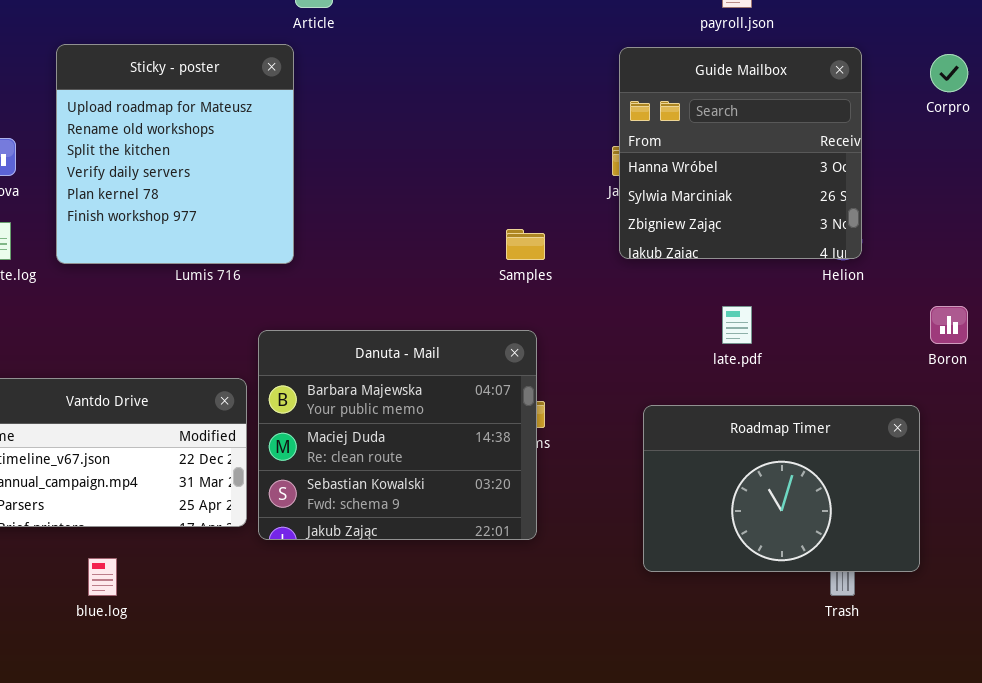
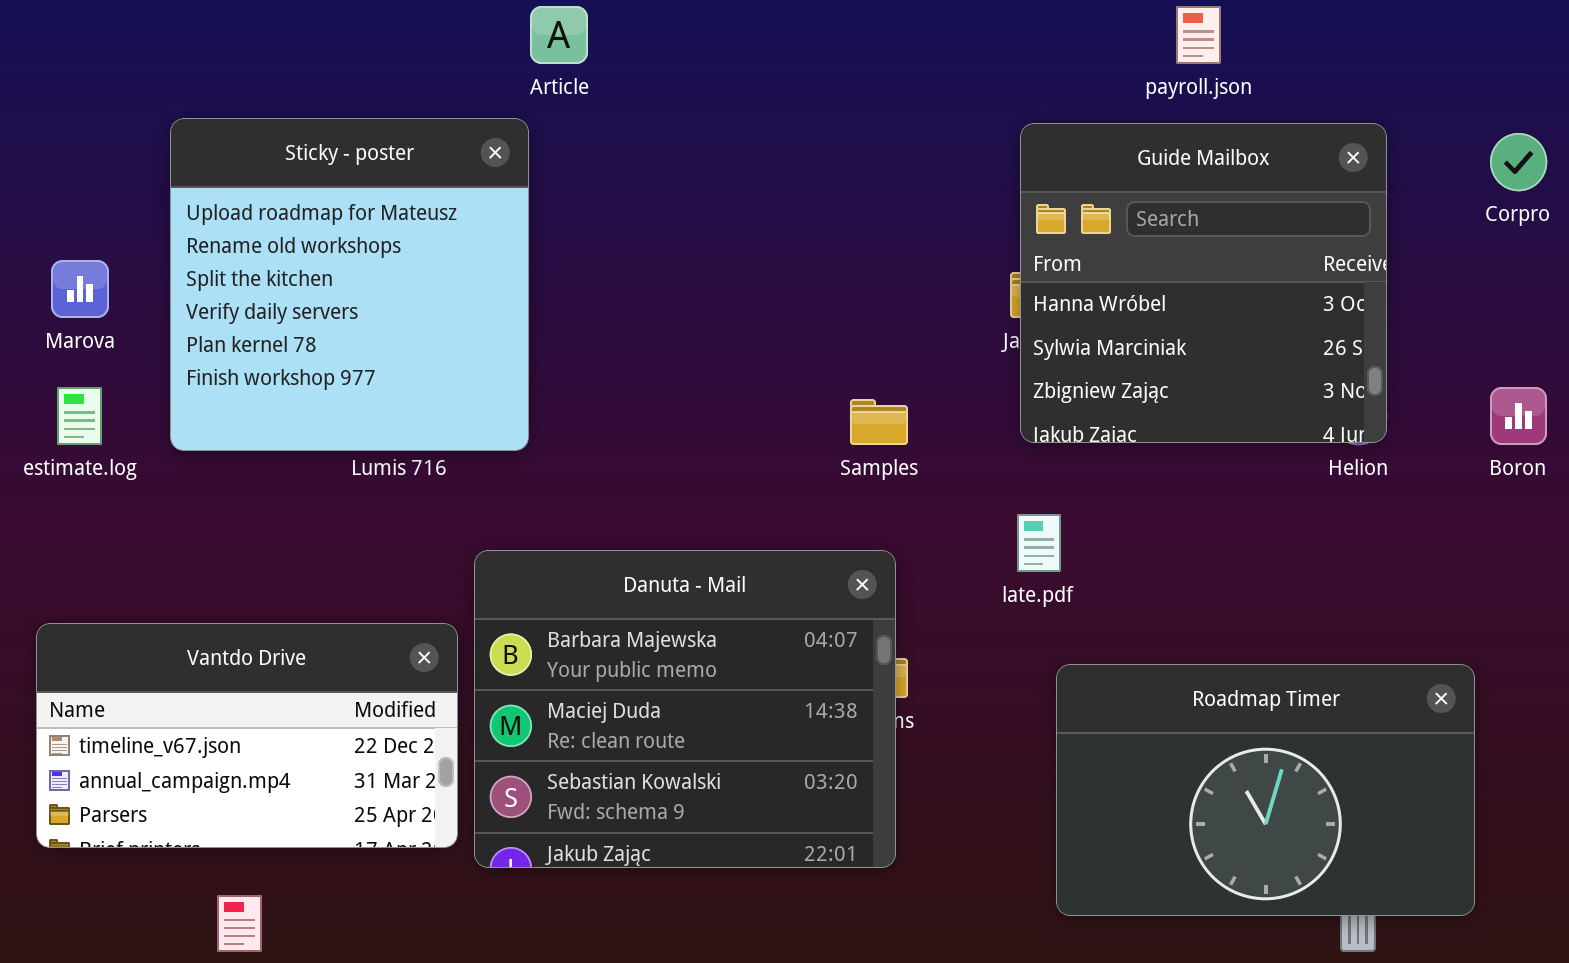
late.pdf: [722,306,752,344] -> [1017,514,1061,572], moved
Boron: [930,306,968,344] -> [1490,387,1547,445], moved

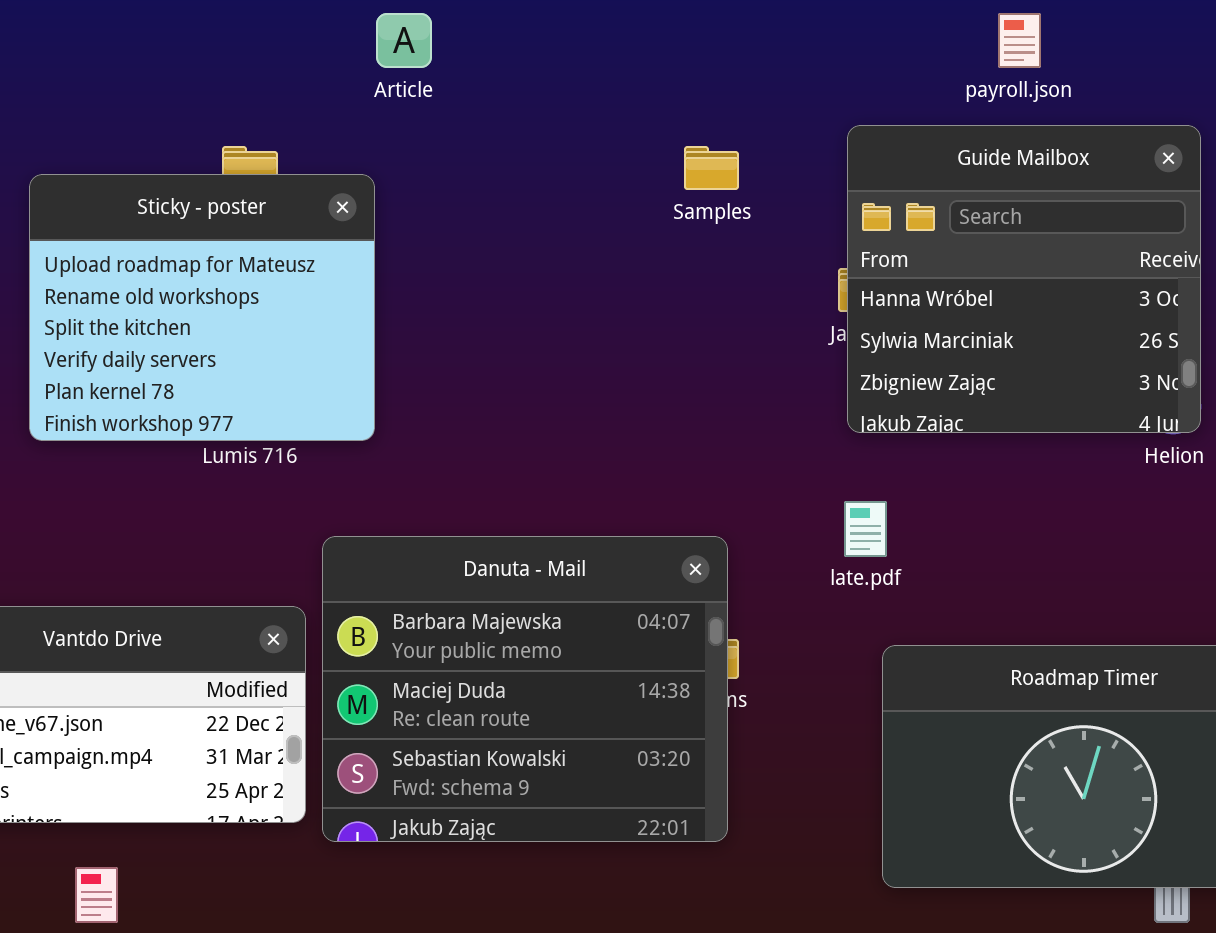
Sticky - poster: [170,118,529,451] -> [29,174,375,441], resized
Samples: [850,399,908,445] -> [684,146,739,190], moved

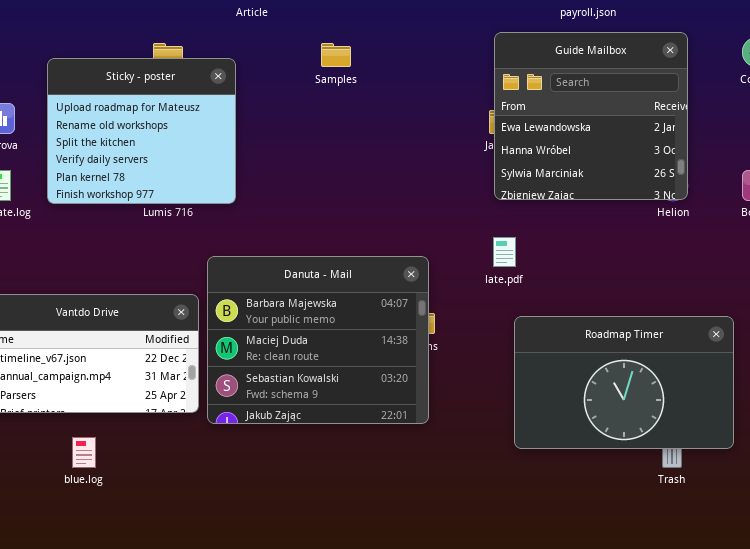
Guide Mailbox: [847,125,1201,433] -> [494,32,688,200], scrolled up 1 row
Samples: [684,146,739,190] -> [321,43,351,67], moved

